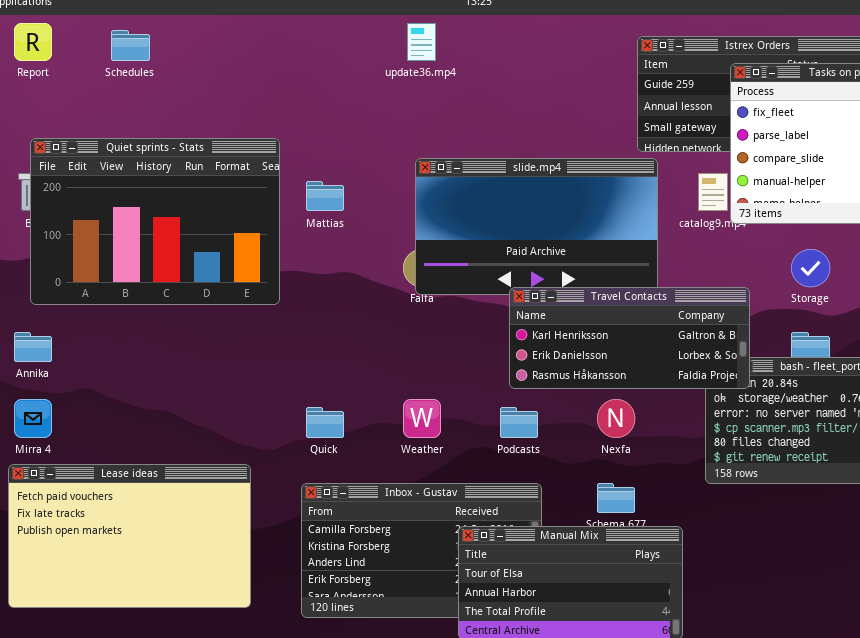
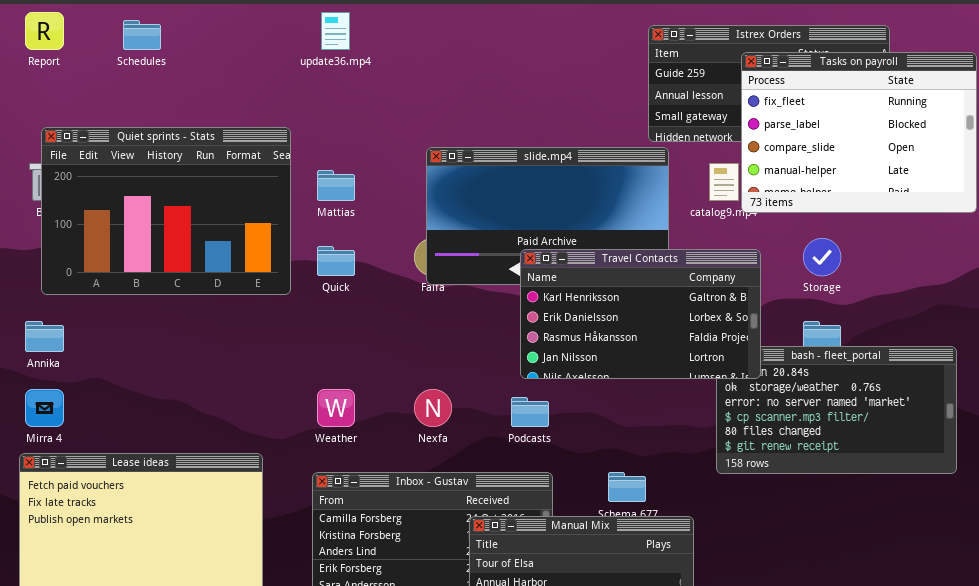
update36.mp4: [407,23,436,61] -> [321,12,350,50], moved
Travel Contacts: [509,287,750,389] -> [520,249,761,379], resized
Weather: [403,399,441,438] -> [317,389,355,427], moved
Nexfa: [597,399,635,438] -> [414,389,452,427], moved
Quick: [306,407,344,438] -> [317,246,355,276], moved

